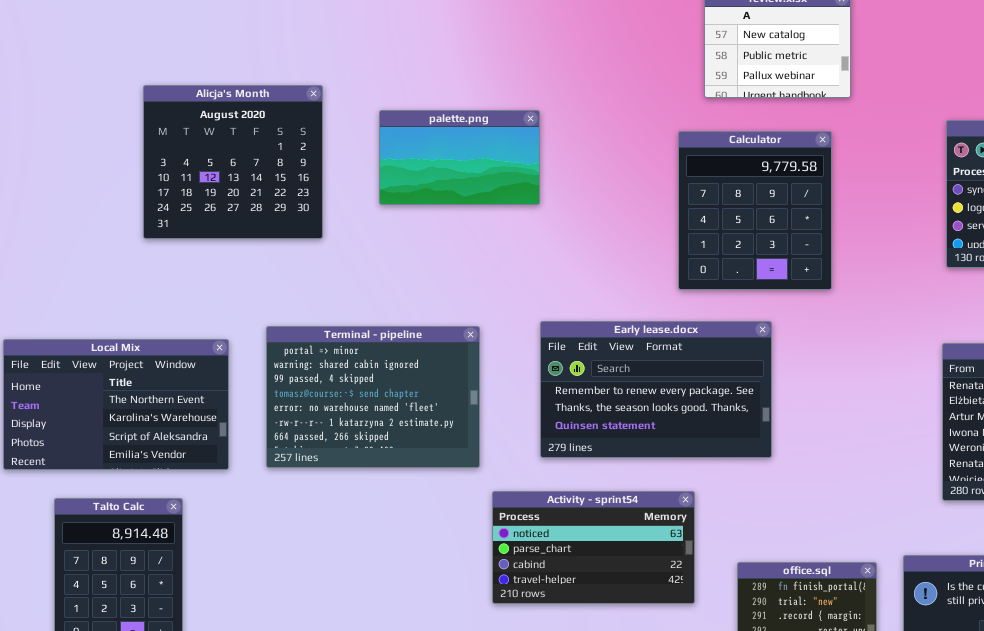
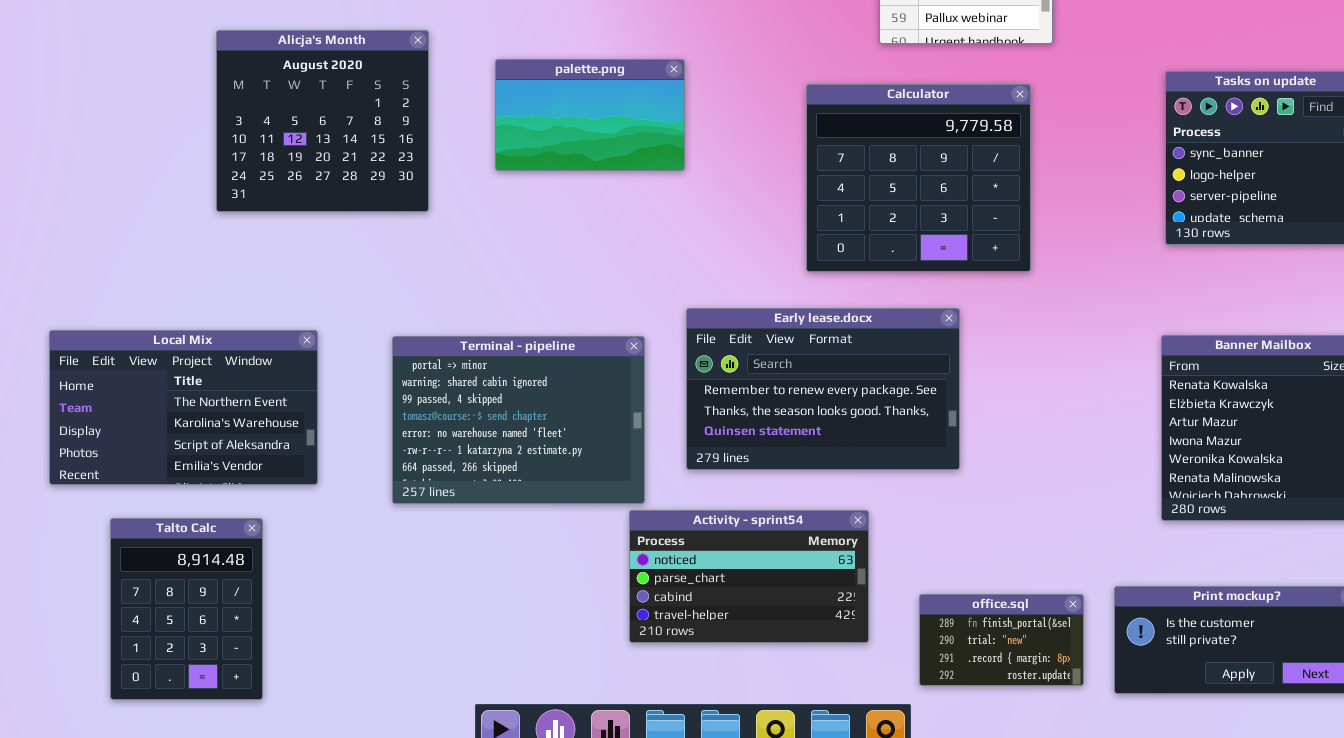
Calculator: [678,131,832,290] -> [806,84,1031,272], resized
Terminal - pipeline: [266,326,480,468] -> [392,336,645,504], moved

